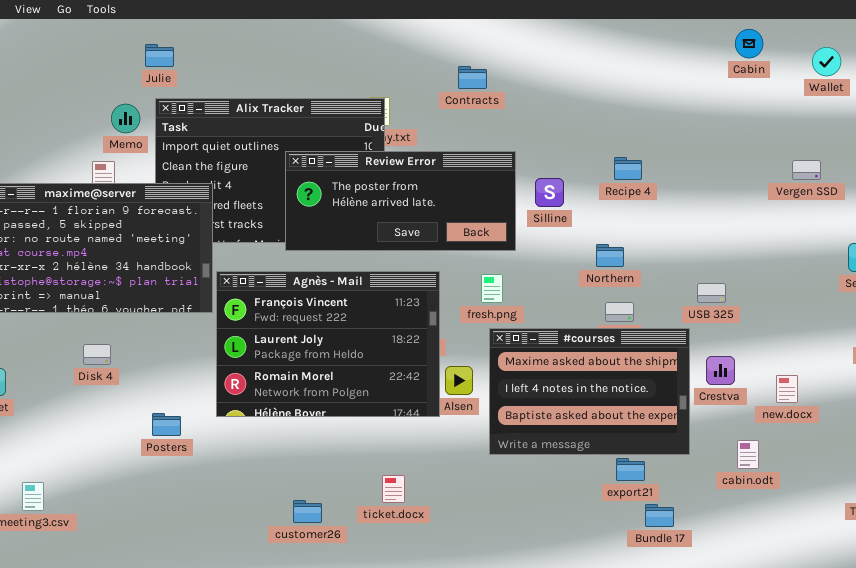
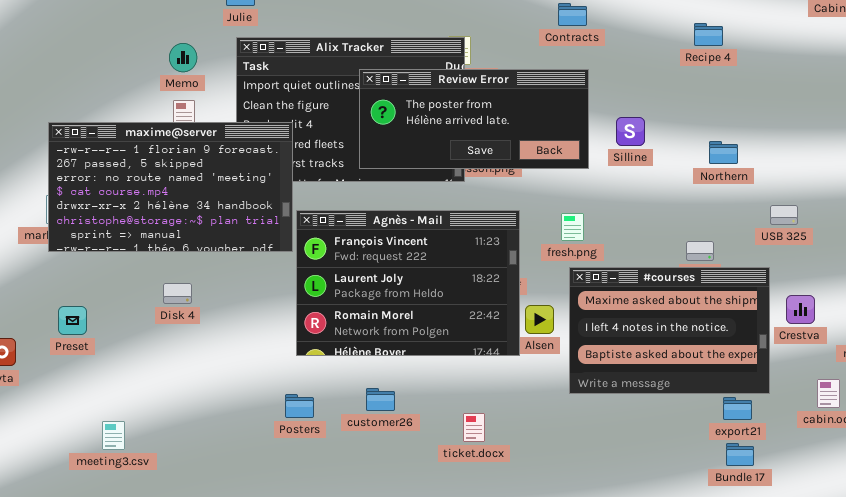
Contracts: [458,66,487,89] -> [558,3,587,26], moved
Memo: [111,104,140,133] -> [169,43,197,72], moved
Review Error: [285,151,516,251] -> [359,69,589,169], moved
Recipe 4: [614,157,642,180] -> [694,23,723,46], moved
Northern: [596,244,624,267] -> [709,141,738,164], moved
USB 325: [697,283,726,303] -> [770,205,798,225], moved
Posters: [152,413,181,436] -> [285,394,314,418], moved
export21: [616,458,645,481] -> [723,397,752,420], moved
customer26: [293,500,322,523] -> [366,388,395,411], moved

